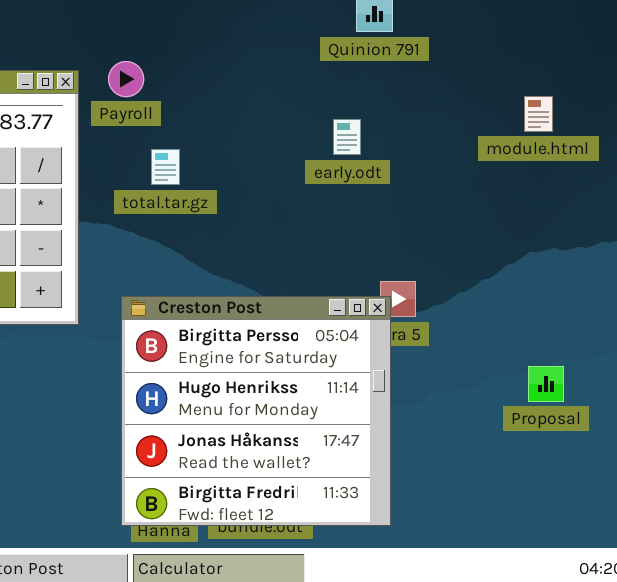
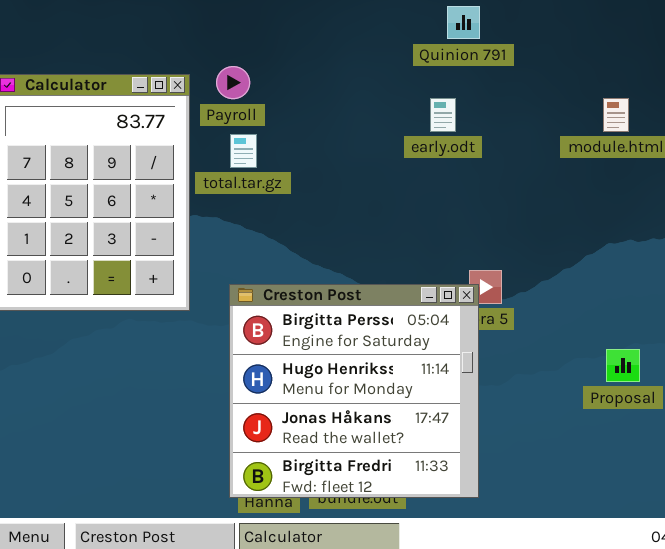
early.odt: [333,119,361,155] -> [430,98,456,132], moved
total.tar.gz: [151,149,180,185] -> [230,134,257,168], moved

